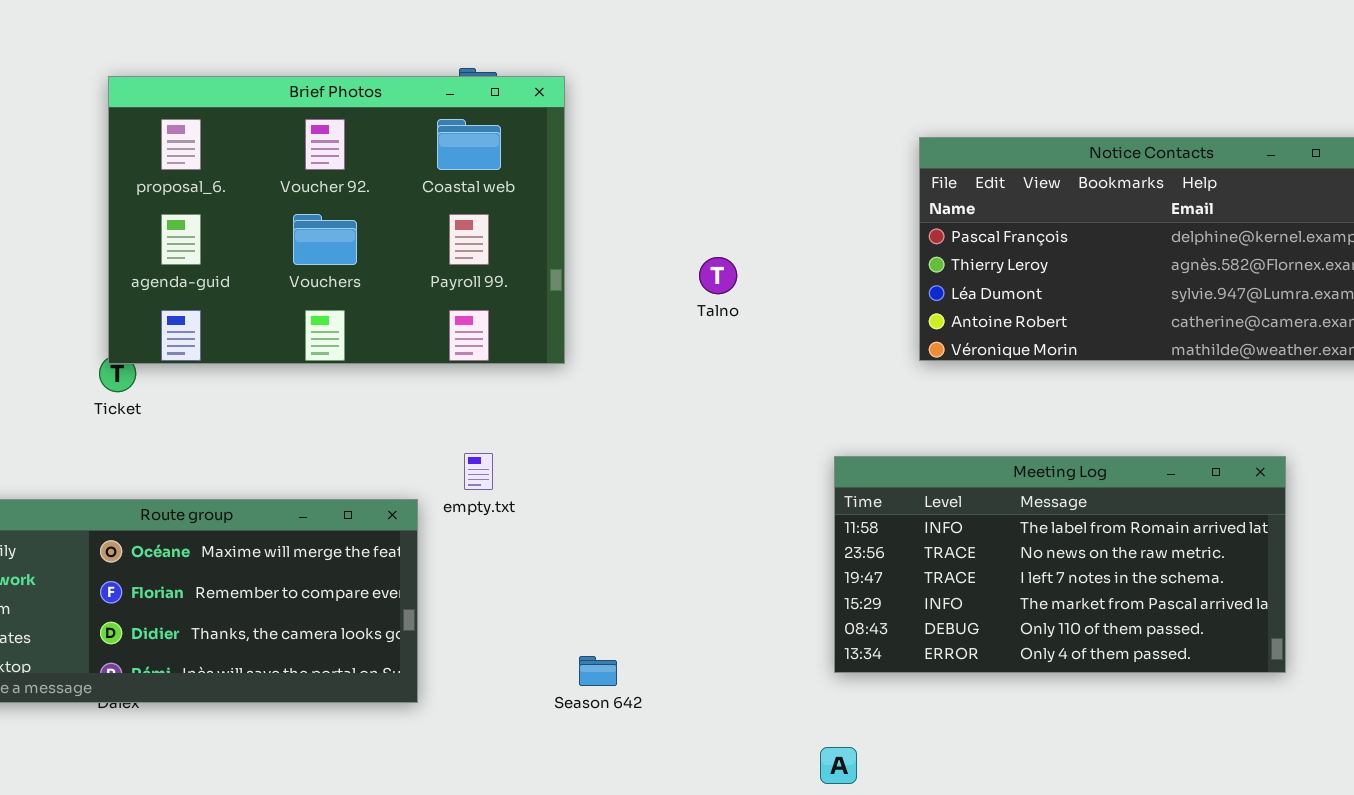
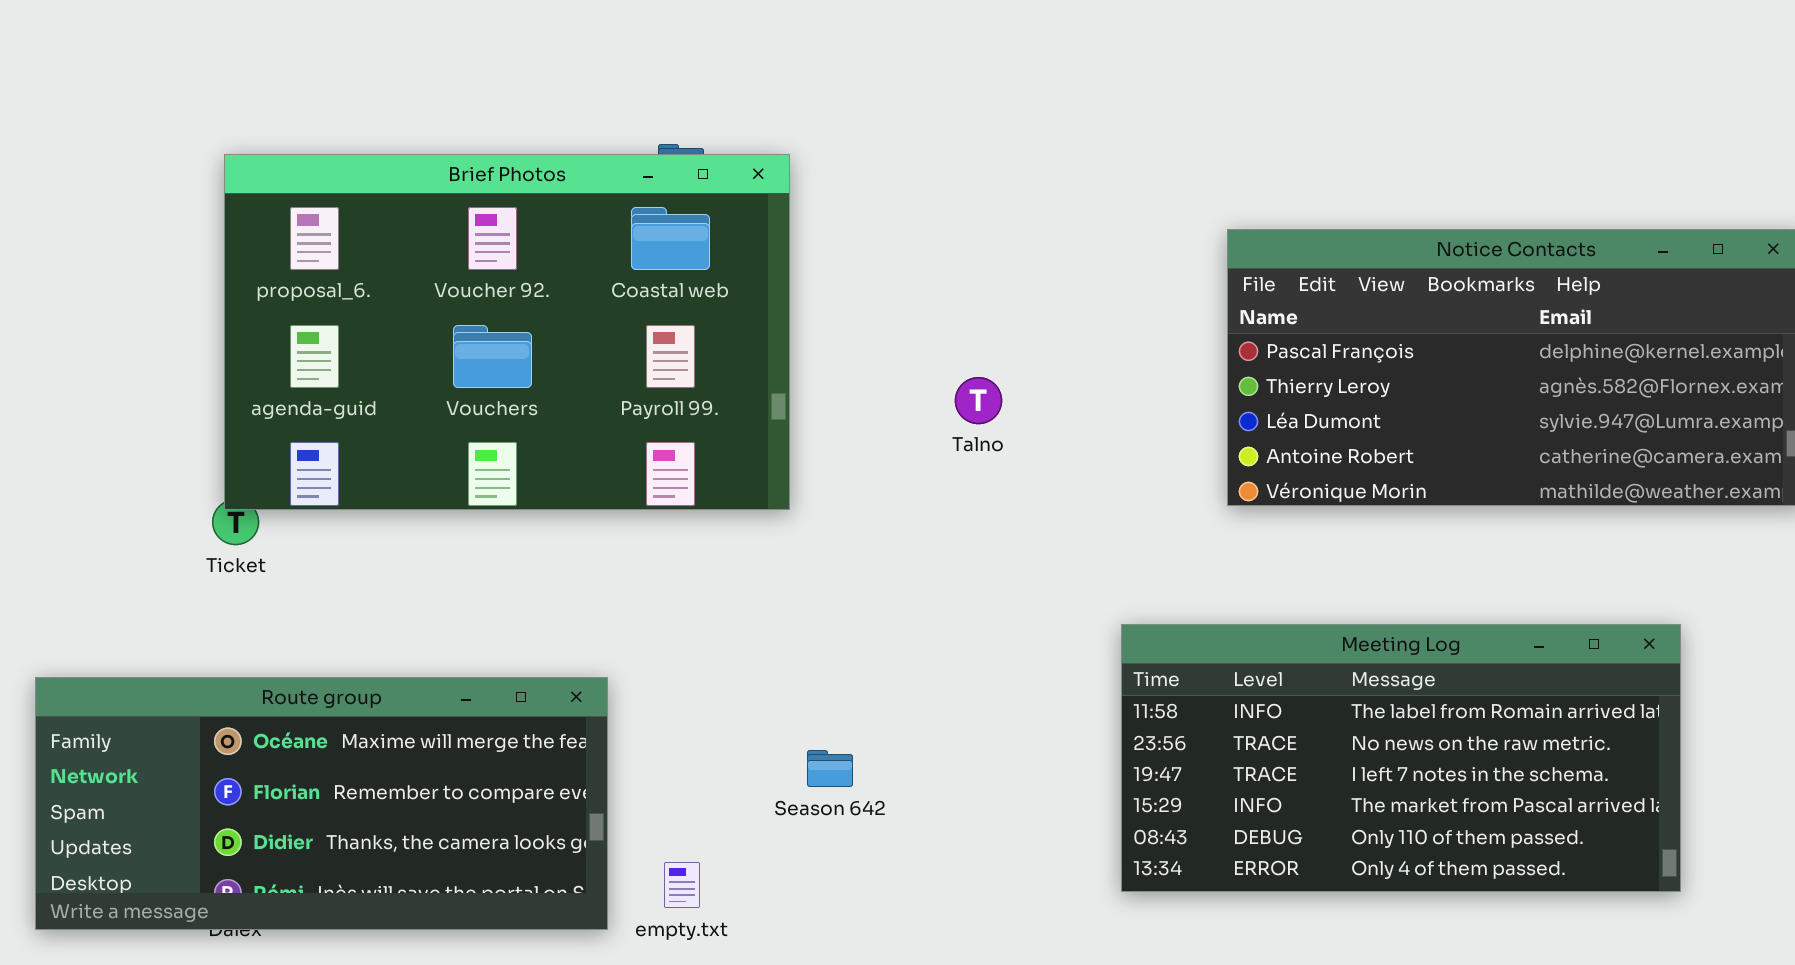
empty.txt: [464,453,493,490] -> [664,862,700,908], moved
Season 642: [579,656,617,686] -> [807,750,853,787], moved

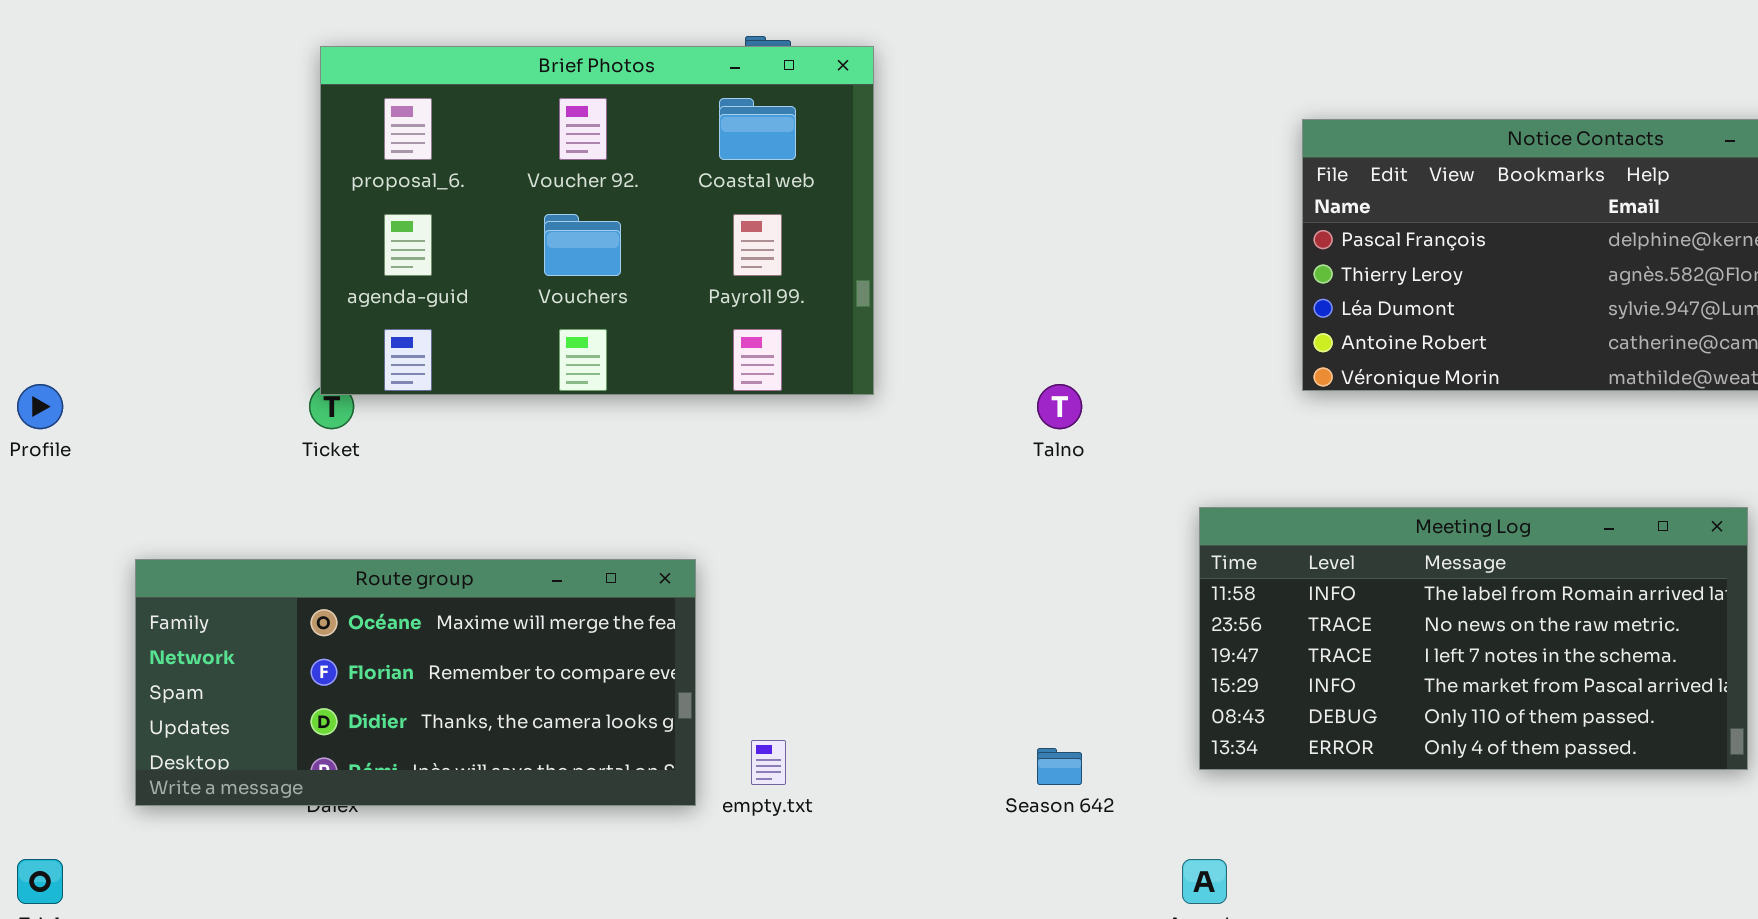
Talno: [955,377,1002,424] -> [1037,384,1082,429], moved
Season 642: [807,750,853,787] -> [1037,748,1082,785], moved

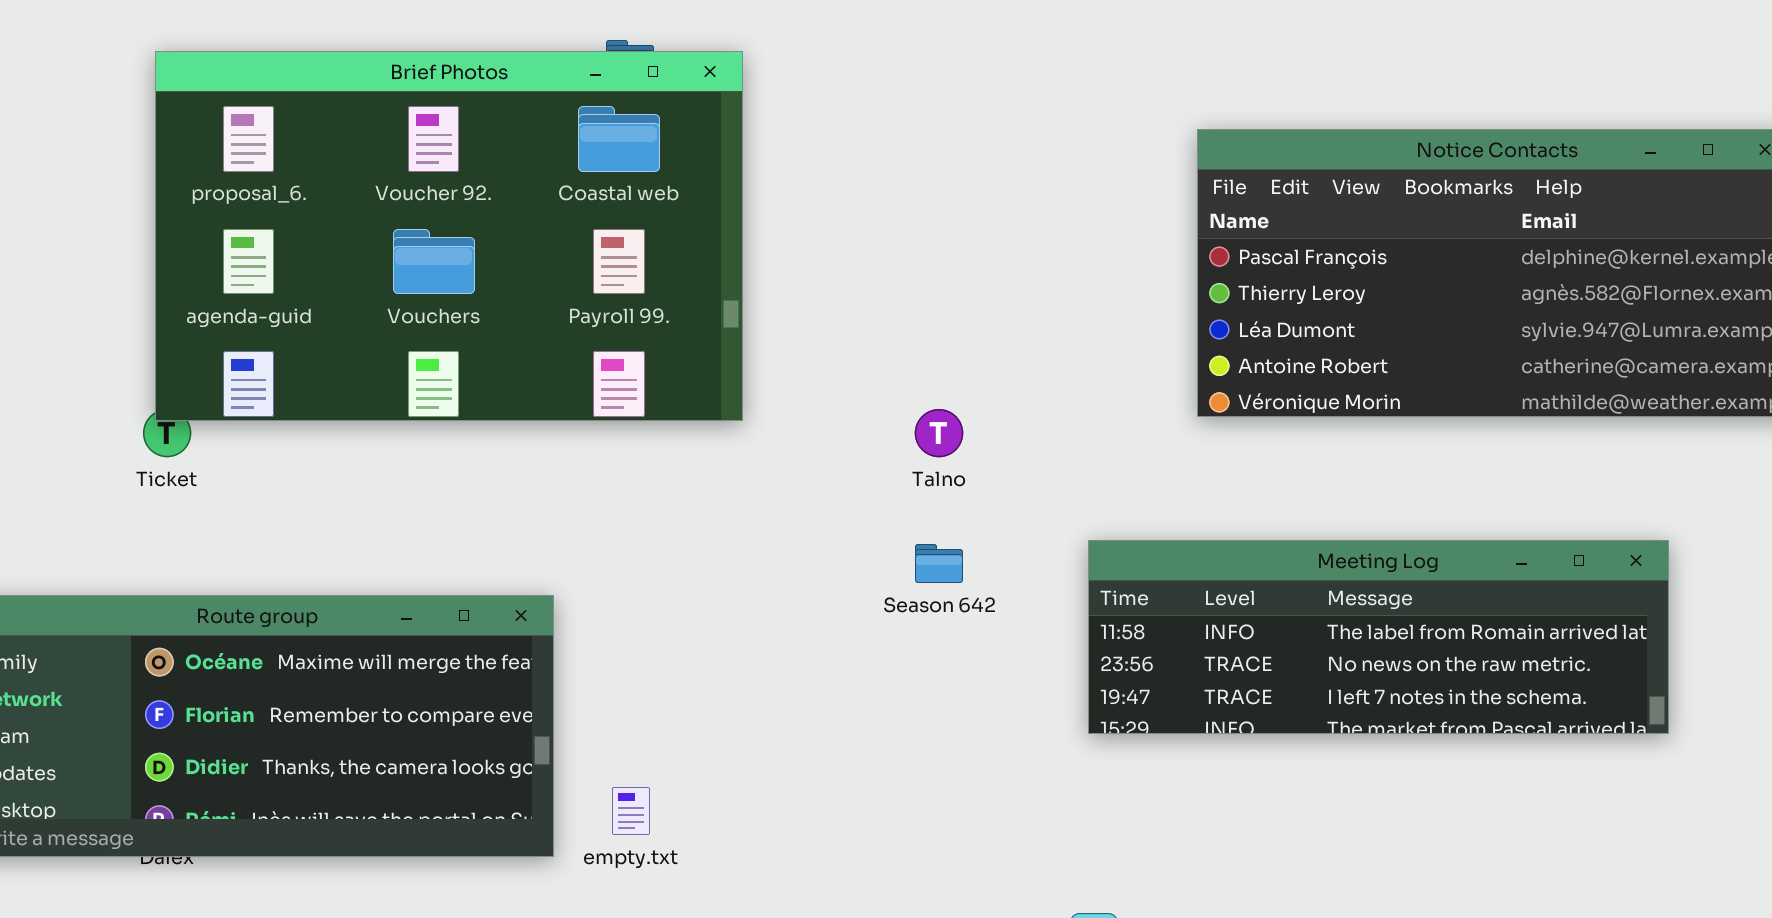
Meeting Log: [1199,507,1748,770] -> [1088,540,1669,734], resized
Season 642: [1037,748,1082,785] -> [915,544,963,583], moved

